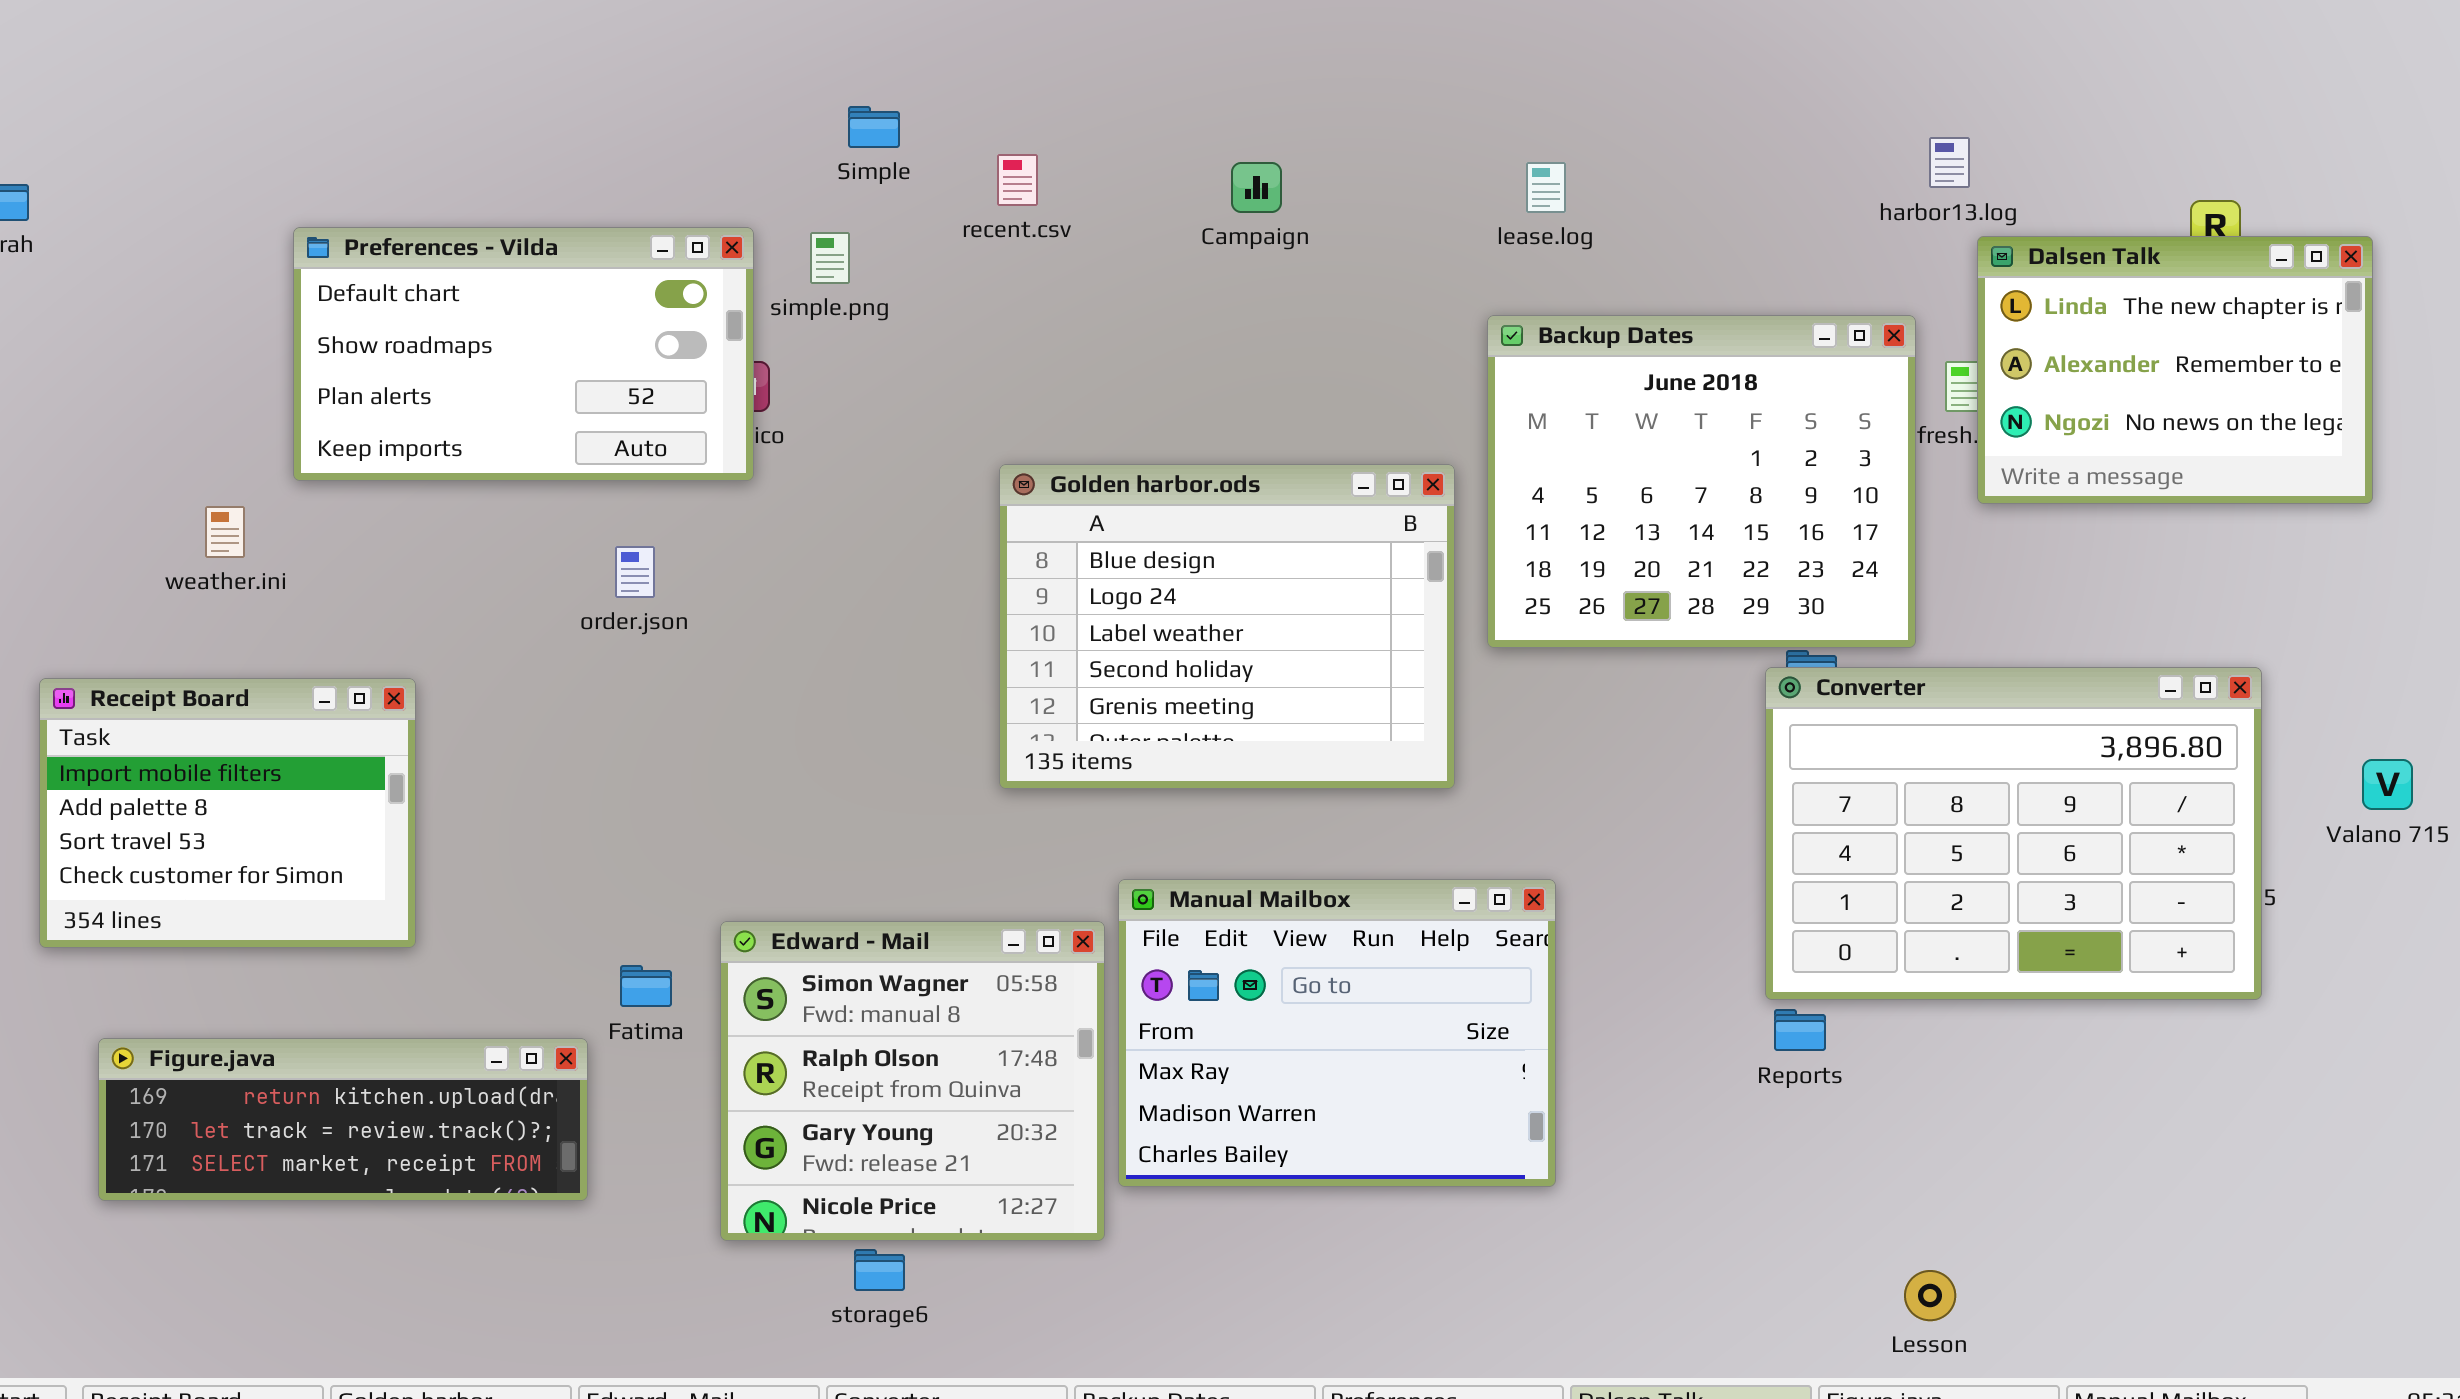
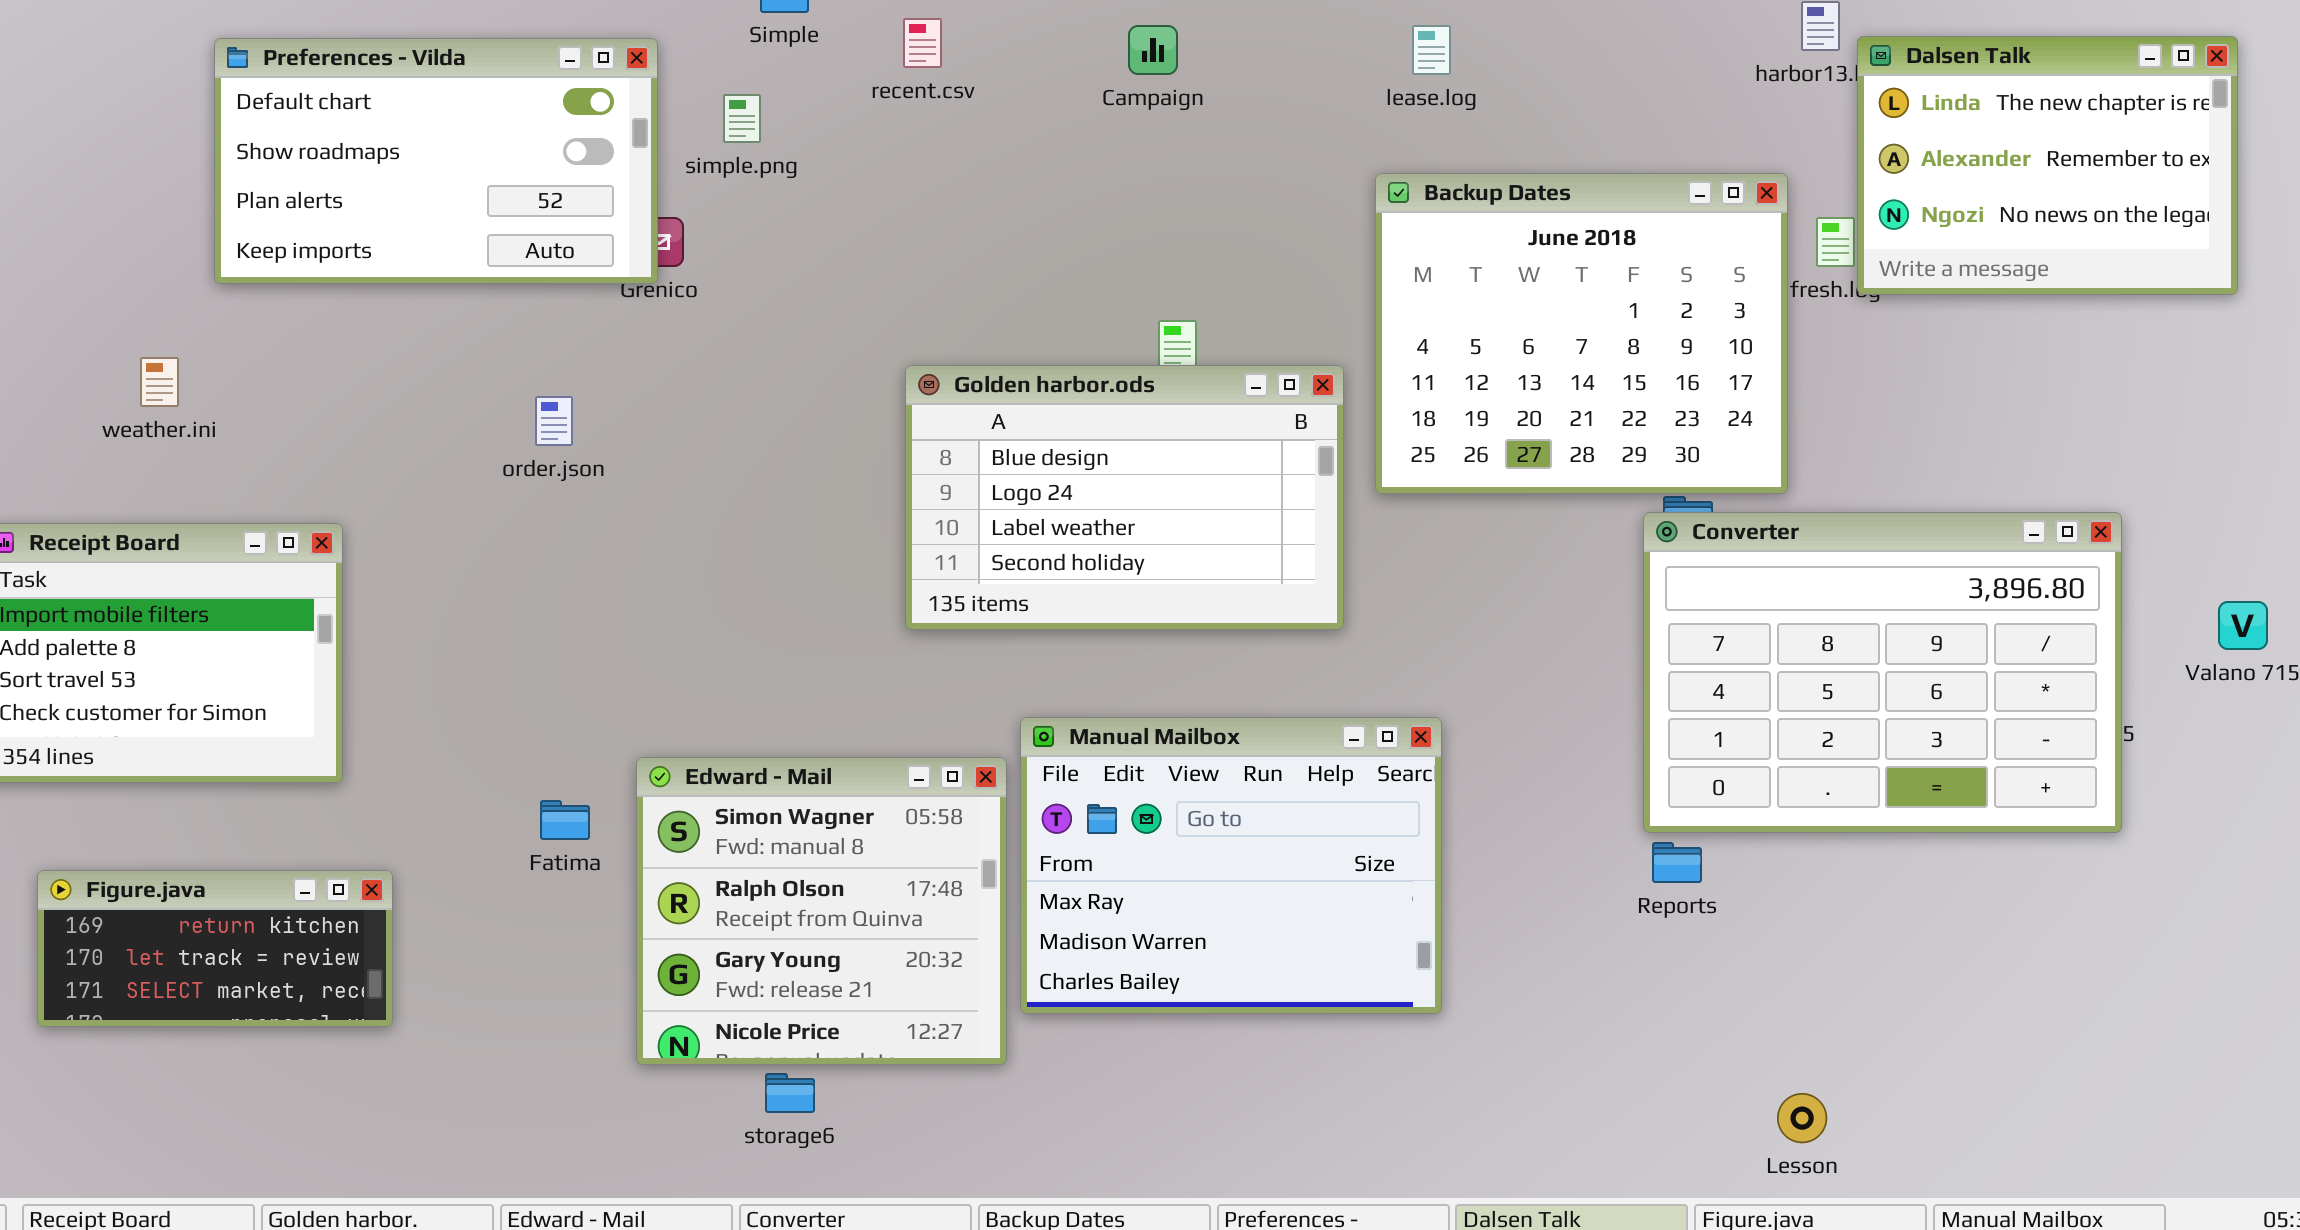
Preferences - Vilda: [293,227,754,481] -> [214,38,658,284], moved
Dalsen Talk: [1977,236,2373,504] -> [1857,36,2238,295], moved
Golden harbor.ods: [999,464,1455,789] -> [905,365,1344,630], resized
Figure.java: [98,1038,588,1201] -> [37,870,393,1027], resized

